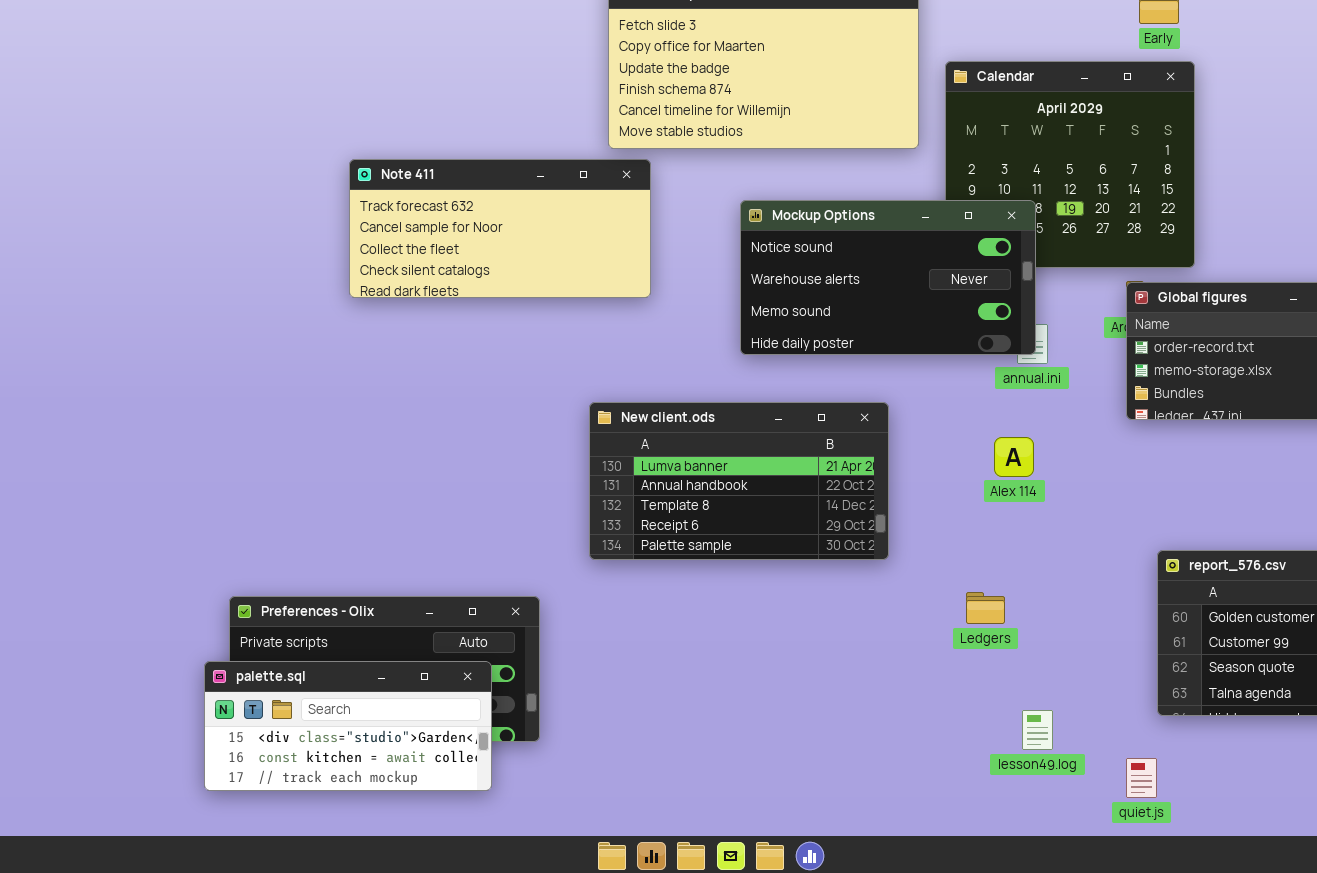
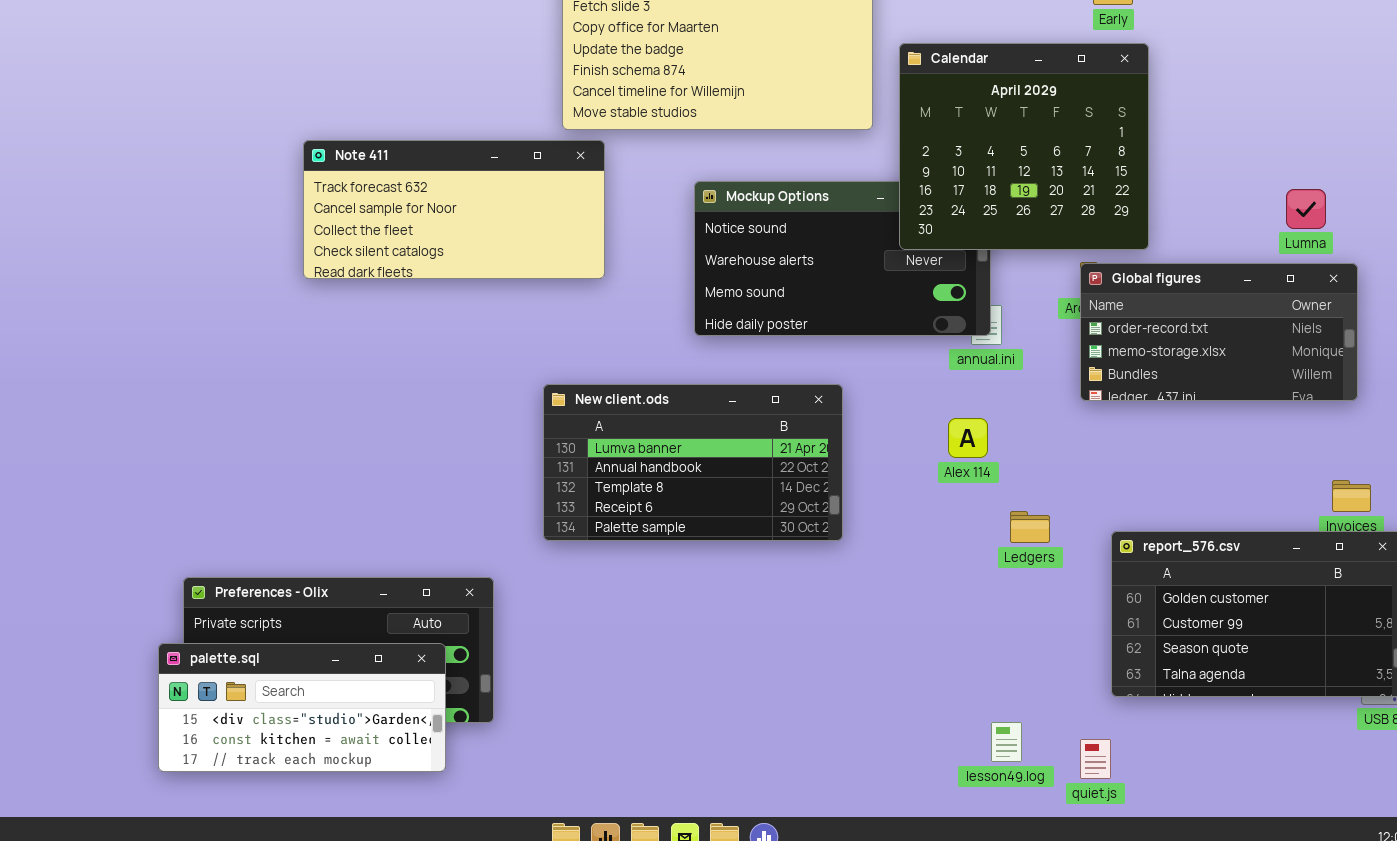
Calendar: [945,61,1195,268] -> [899,43,1149,250], raised
Ledgers: [966,592,1005,624] -> [1010,511,1050,543], moved
lesson49.log: [1022,710,1053,750] -> [991,722,1022,762], moved

